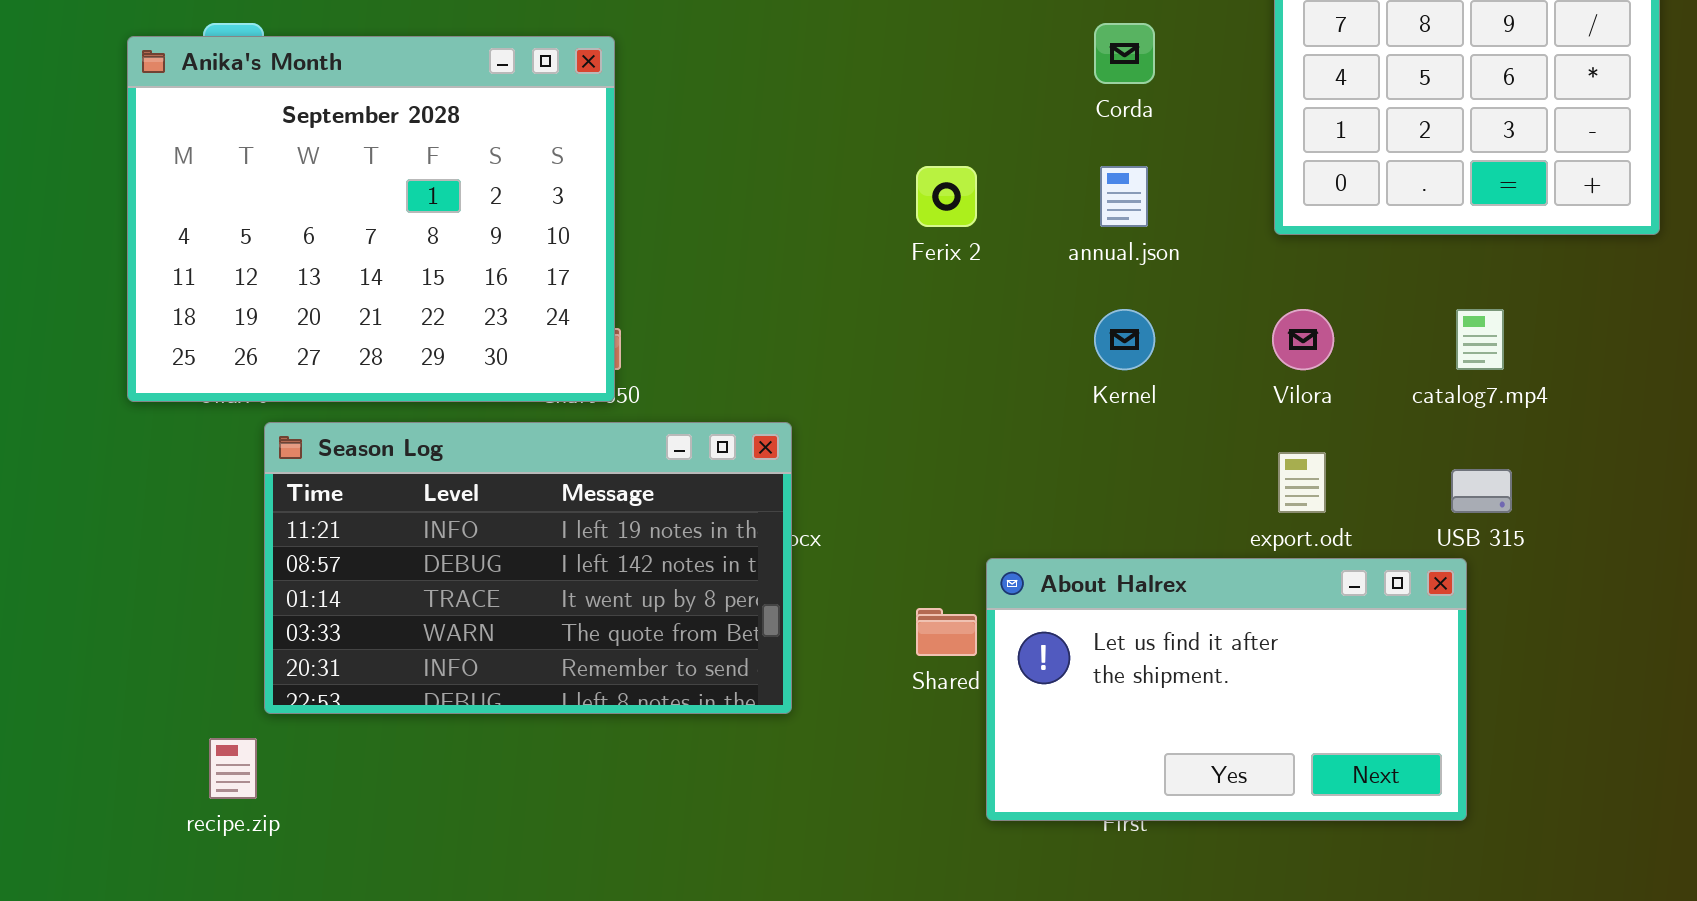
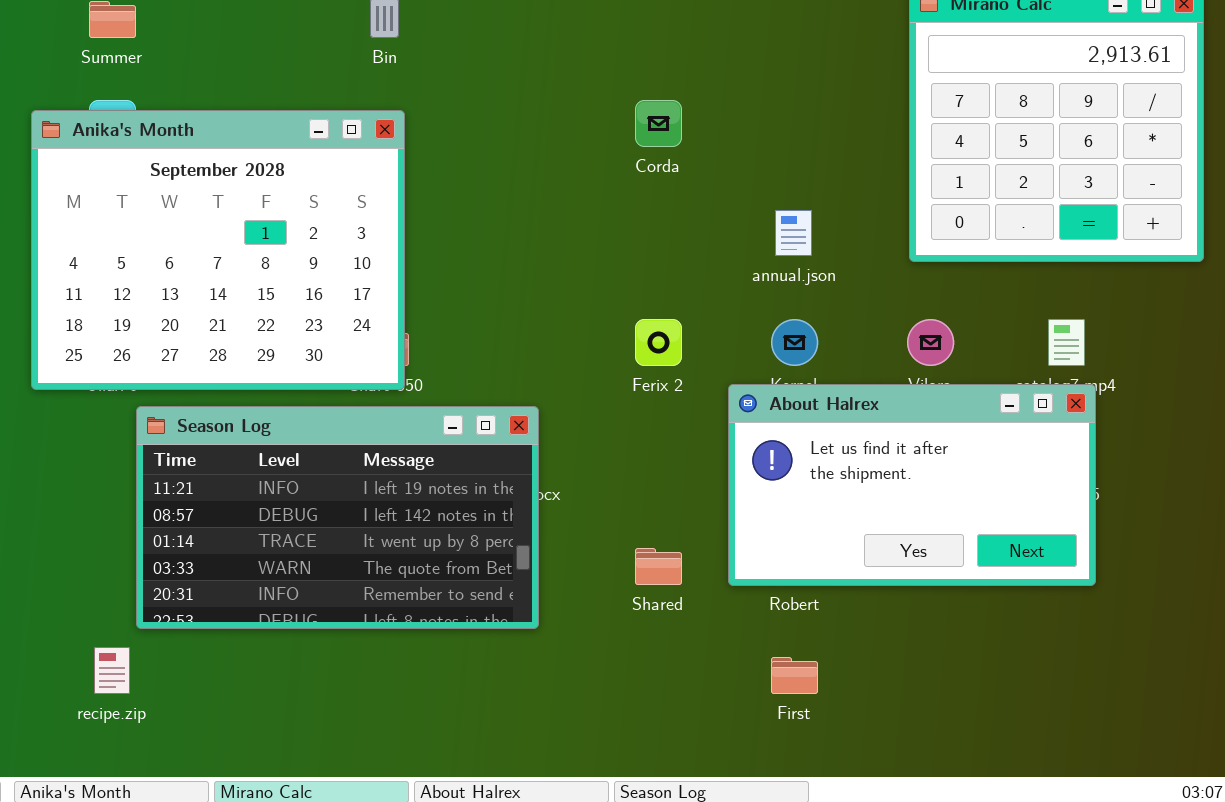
Corda: [1094,23,1155,84] -> [635,100,682,147], moved
Ferix 2: [916,166,977,227] -> [635,319,682,366], moved
About Halrex: [986,558,1467,821] -> [728,384,1096,586], moved

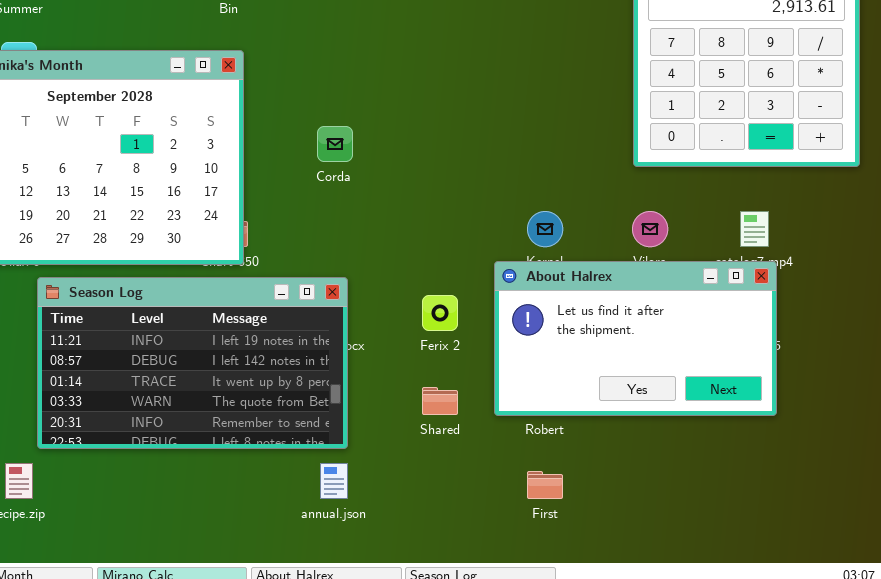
Corda: [635,100,682,147] -> [317,126,353,162], moved
annual.json: [775,210,812,256] -> [320,463,348,499], moved
Ferix 2: [635,319,682,366] -> [422,295,458,331], moved

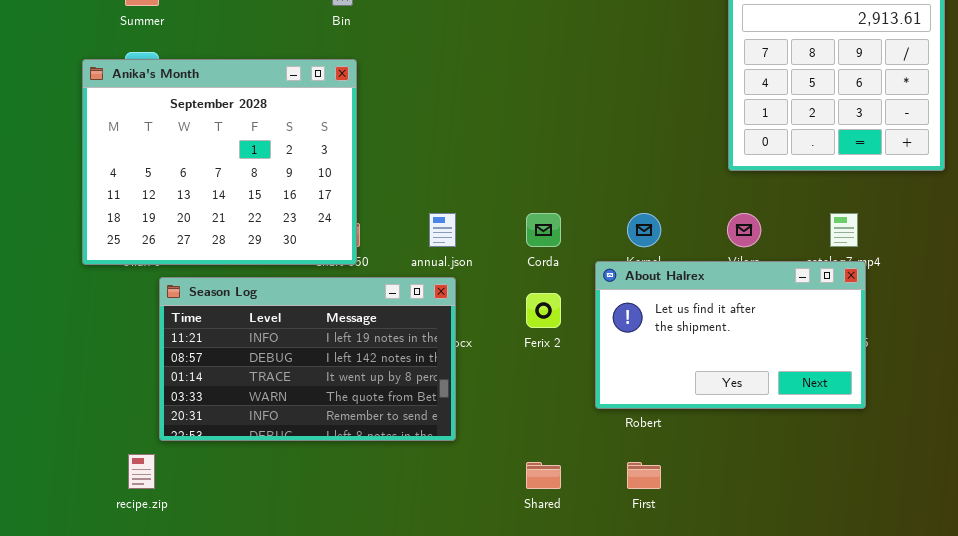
Corda: [317,126,353,162] -> [526,213,561,247], moved
Shared: [422,387,458,415] -> [526,462,561,489], moved
annual.json: [320,463,348,499] -> [429,213,456,247], moved

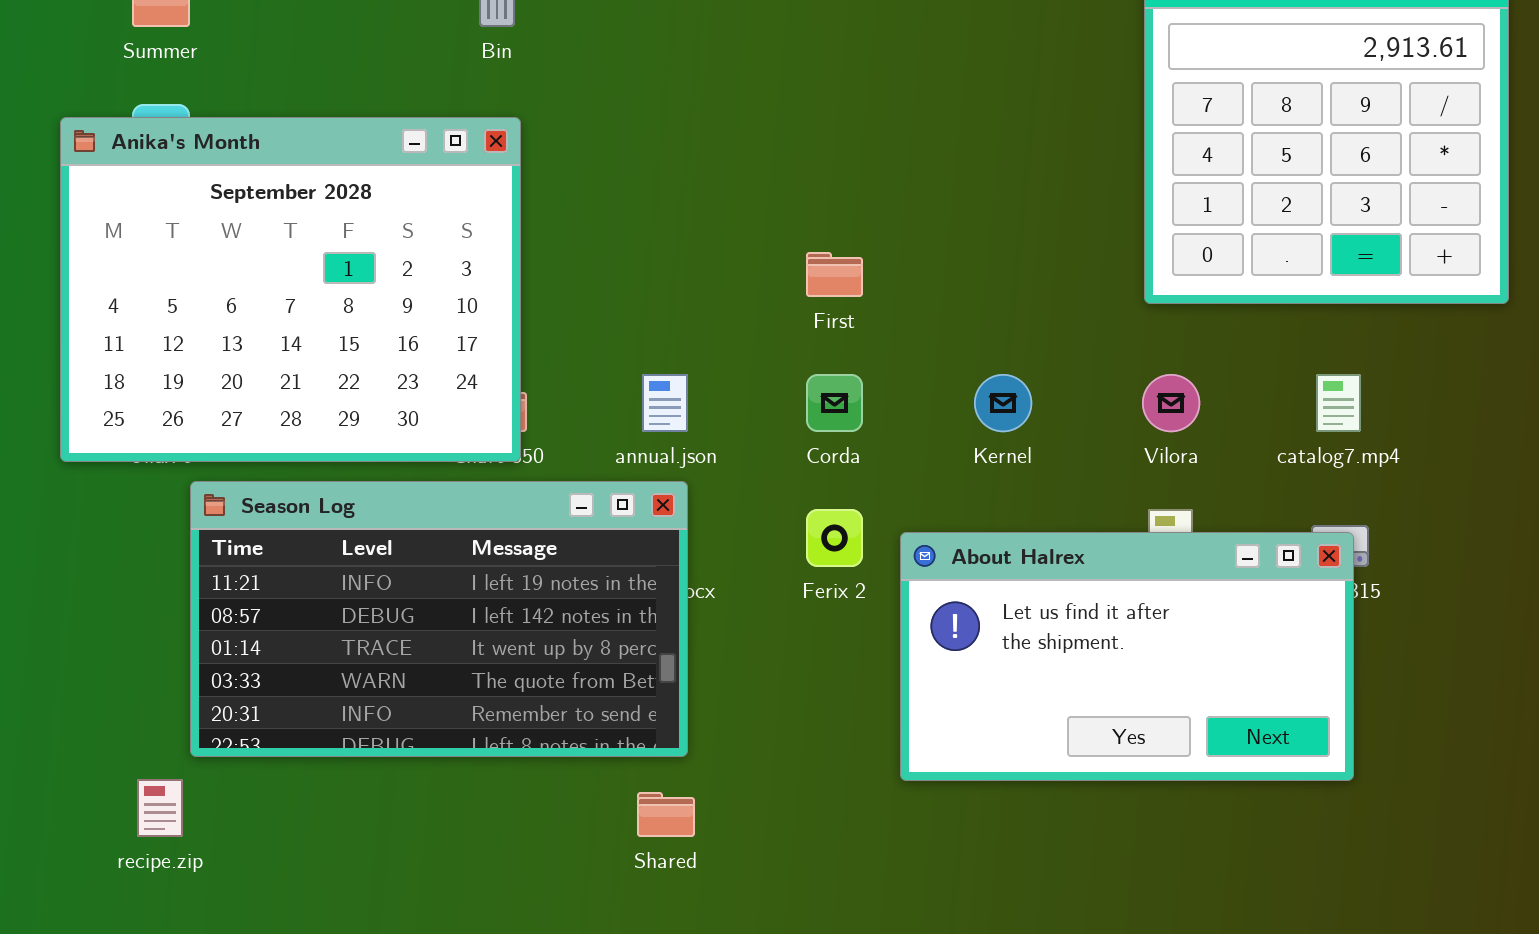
About Halrex: [595,261,866,409] -> [900,532,1354,781], moved
Shared: [526,462,561,489] -> [637,792,695,837], moved
First: [627,462,661,489] -> [806,252,863,297], moved

